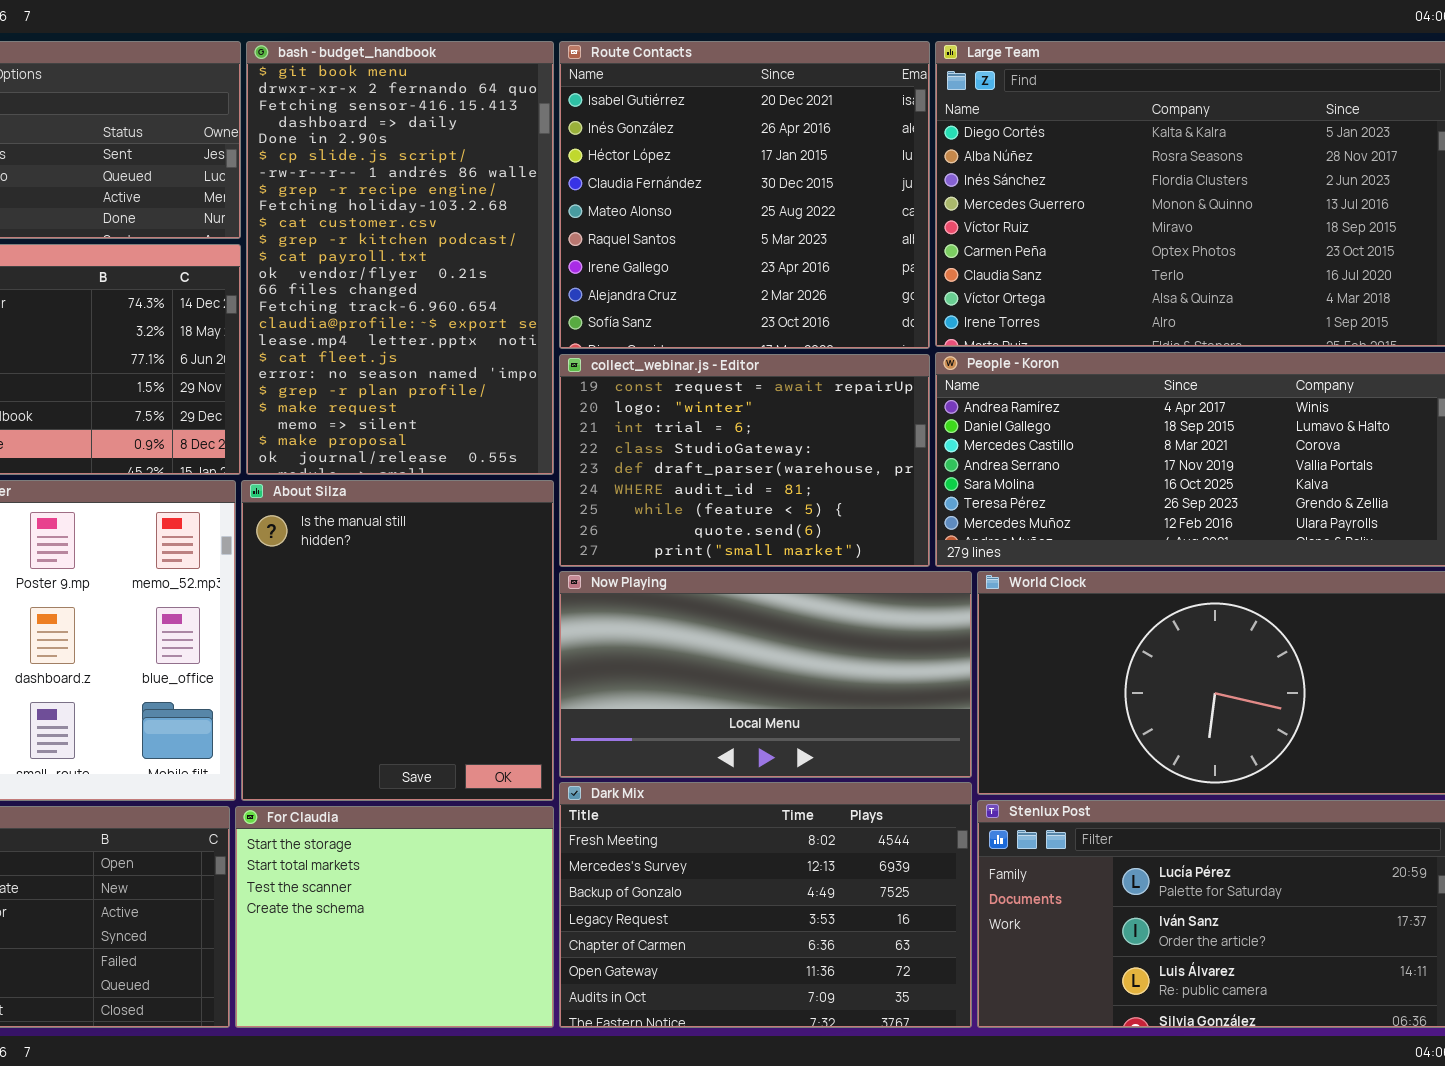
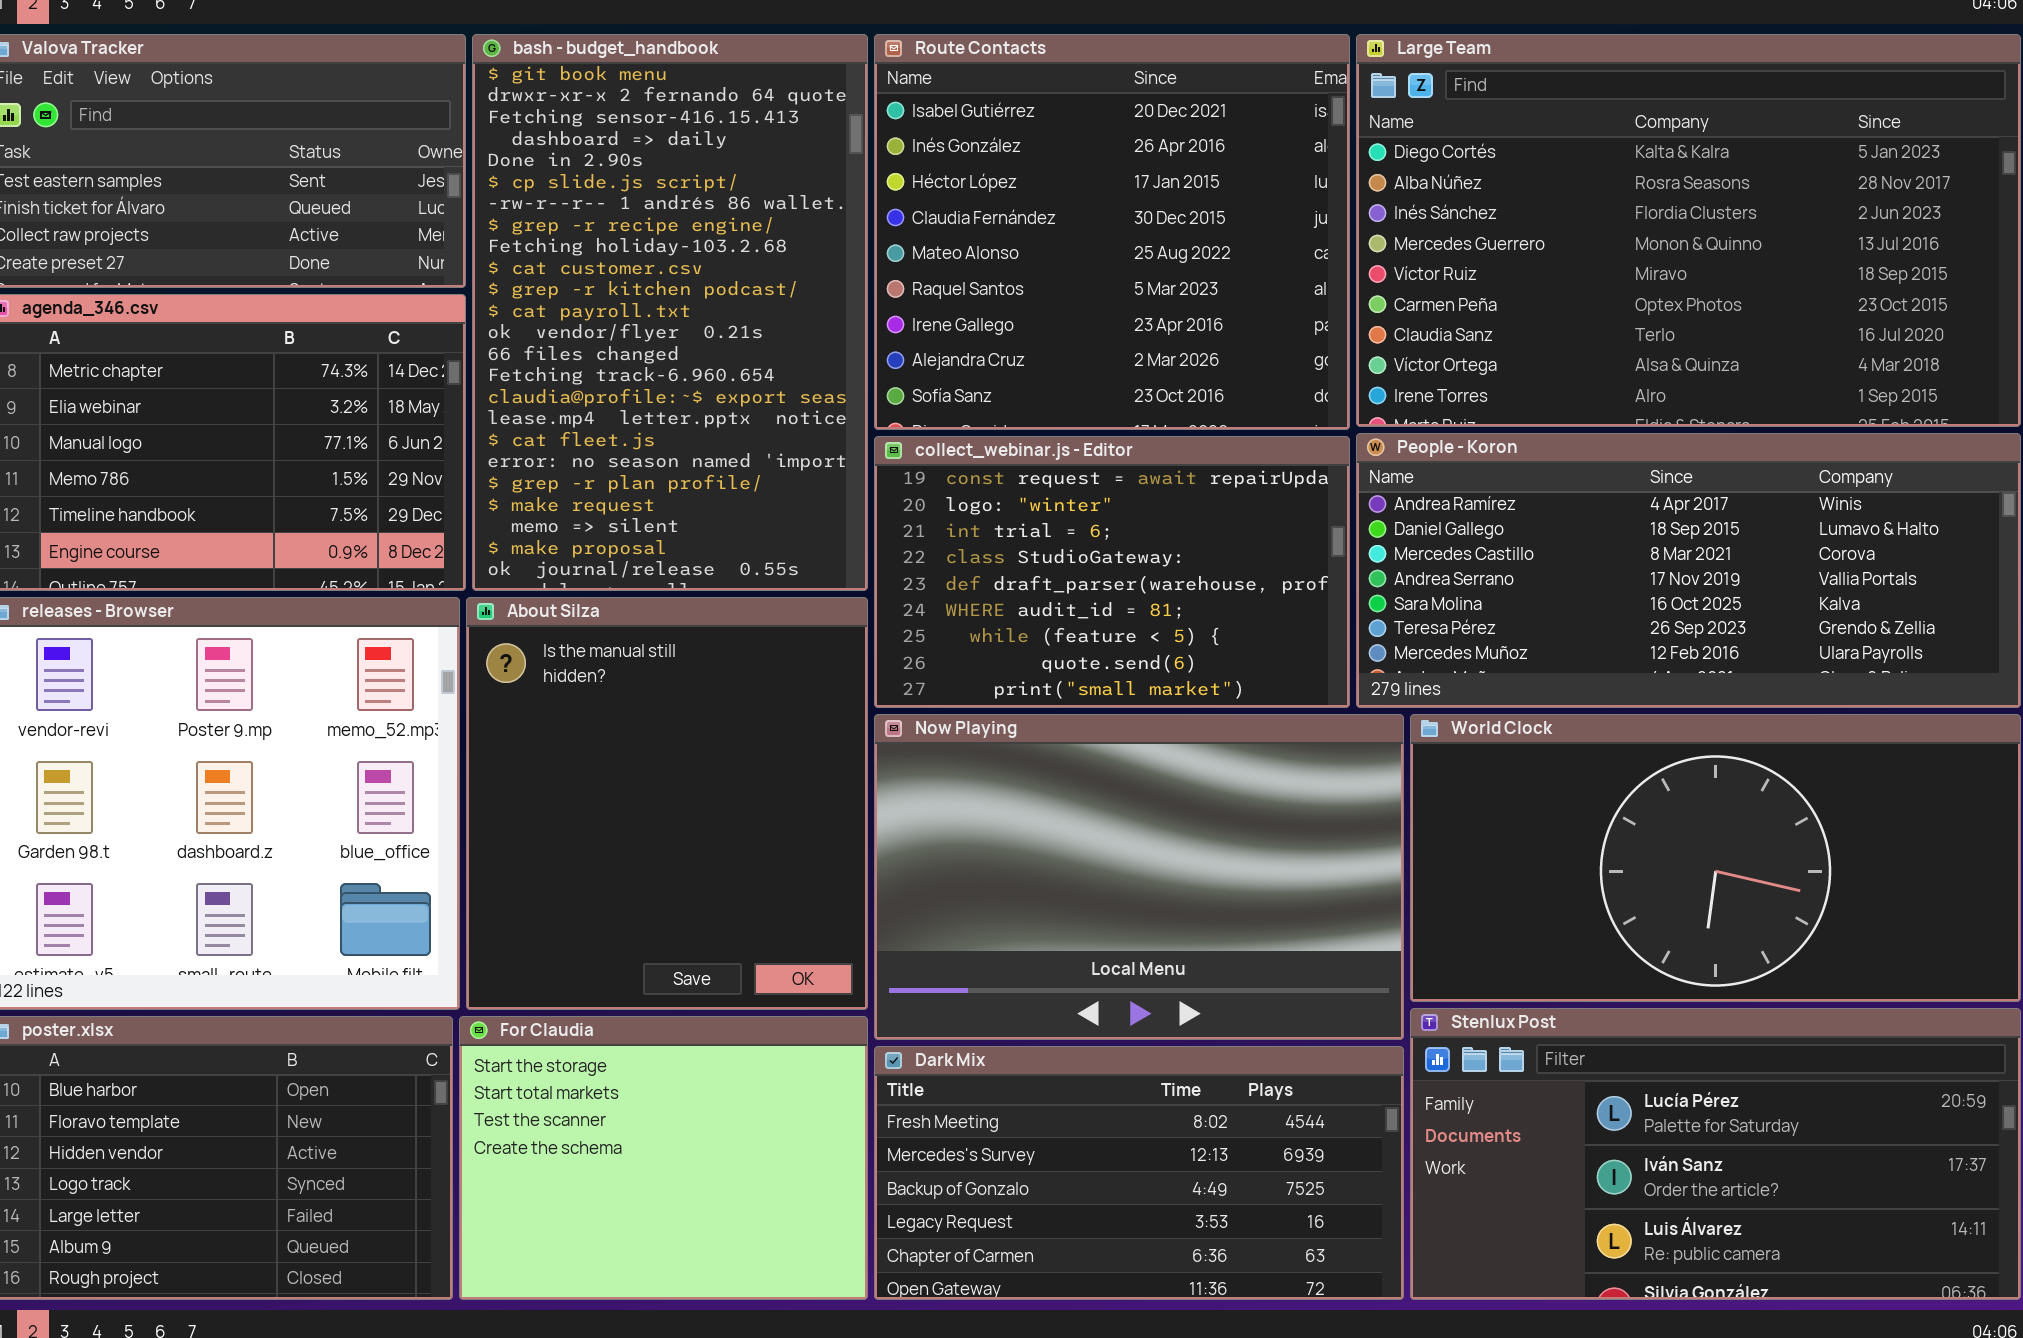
Now Playing: [559,571,972,778] -> [874,714,1404,1040], resized
Dark Mix: [559,782,972,1028] -> [874,1046,1404,1300], resized

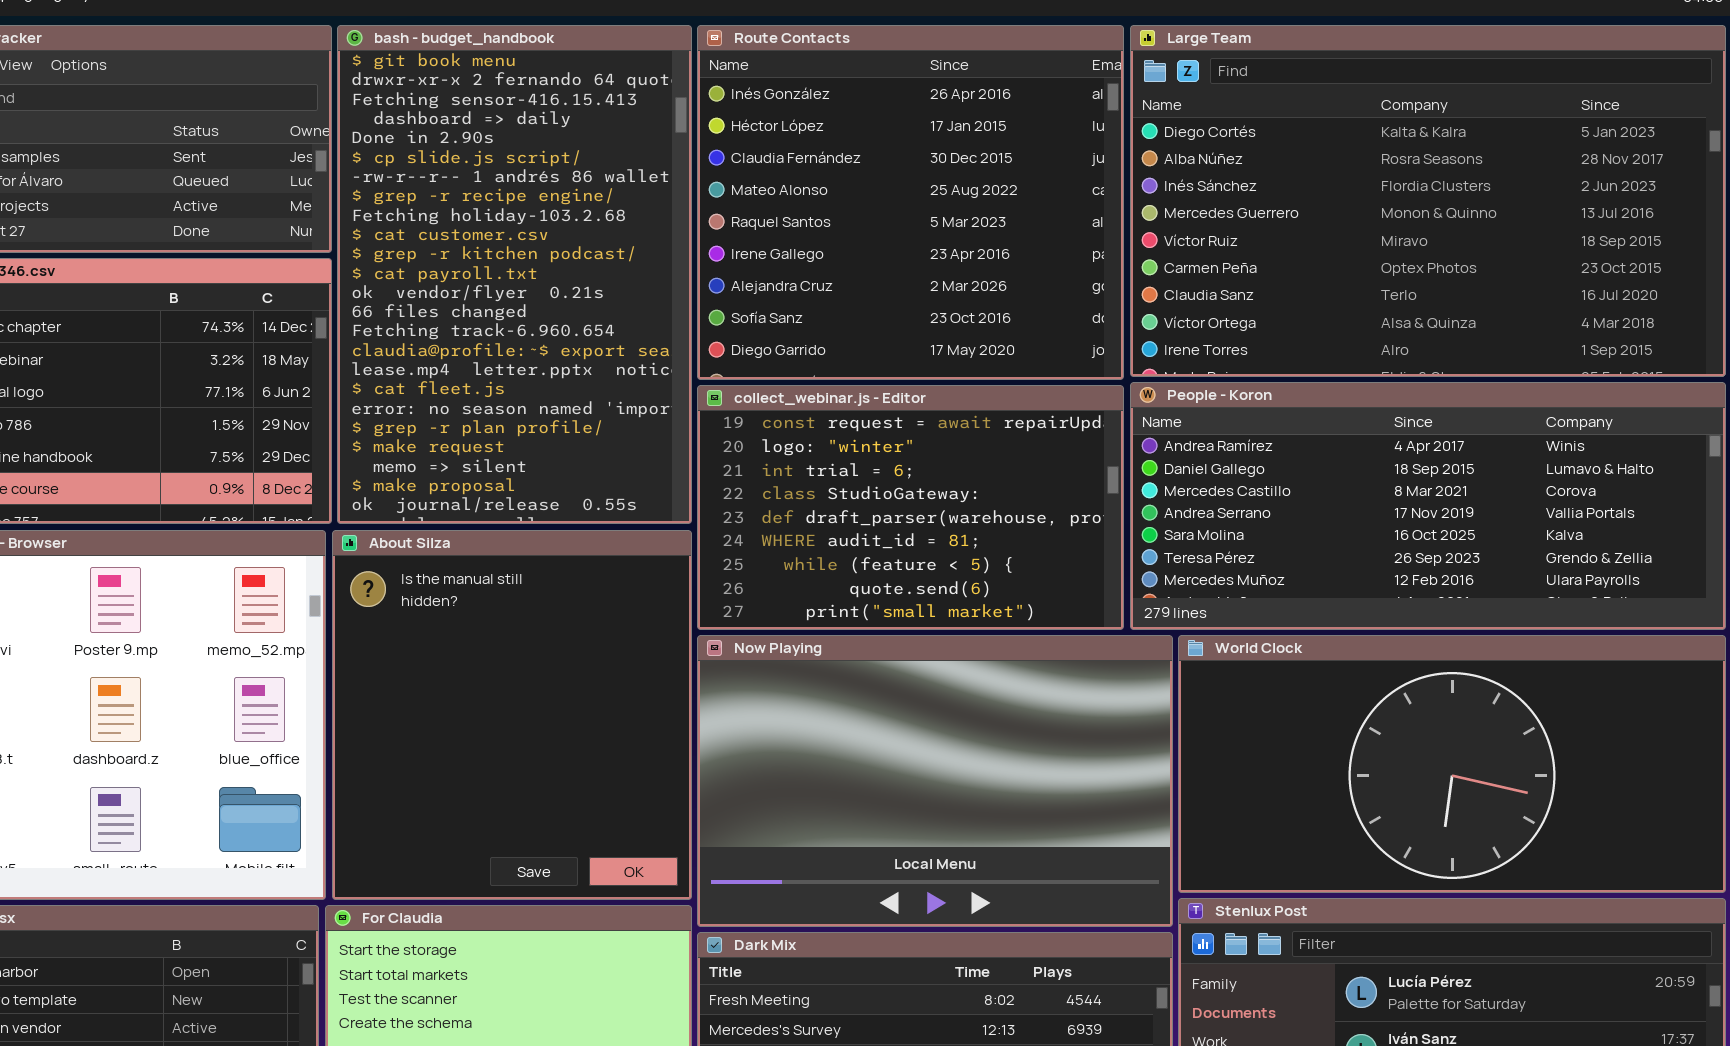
Route Contacts: [874,34,1350,430] -> [697,25,1124,380], scrolled down 1 row

